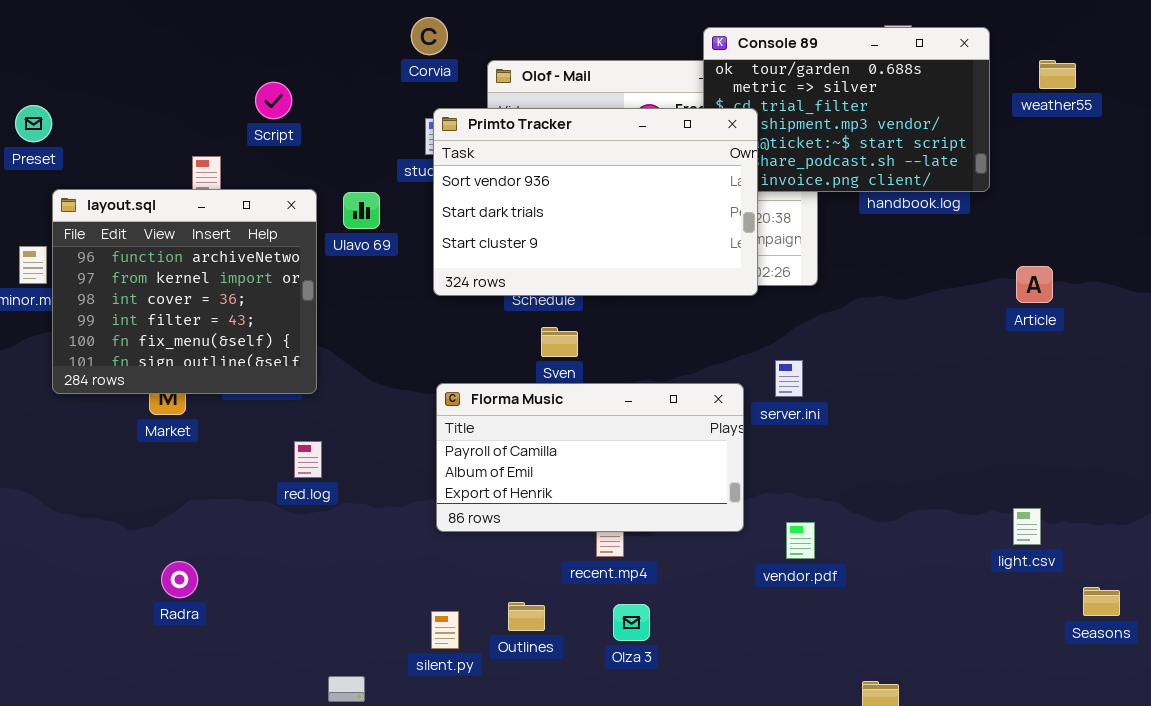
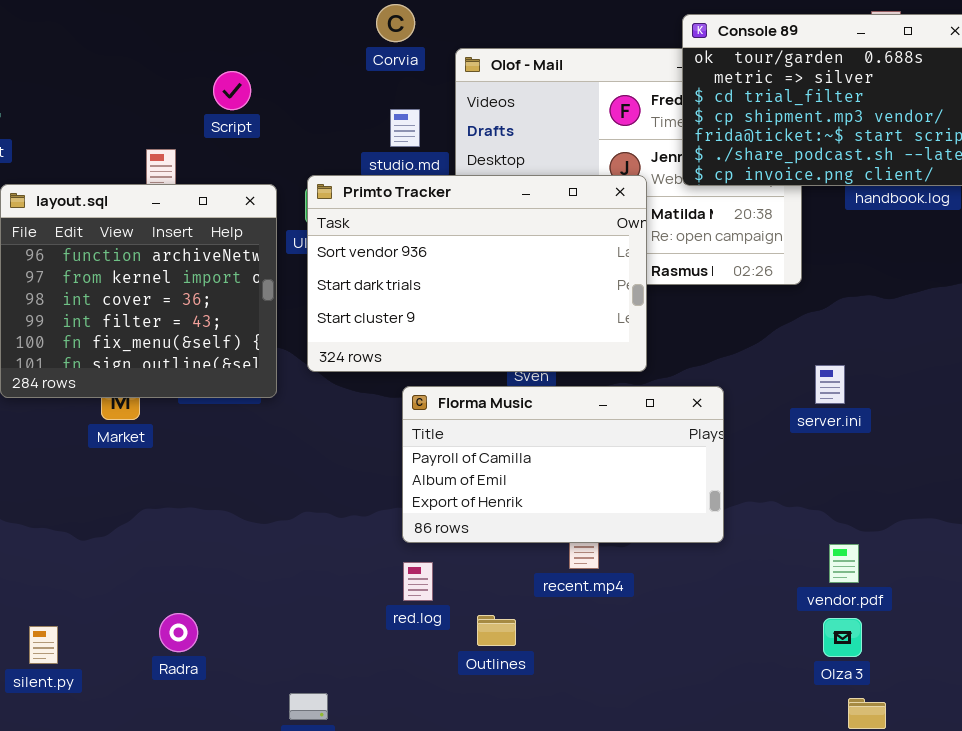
Primto Tracker: [433,108,758,296] -> [307,175,647,372], moved
server.ini: [775,360,803,397] -> [815,365,845,404], moved
red.log: [294,441,322,478] -> [403,562,433,601], moved
vendor.pdf: [786,522,815,559] -> [829,544,859,583], moved
Radra: [161,561,198,598] -> [159,613,198,652], moved
Olza 3: [613,604,650,641] -> [823,618,862,657], moved
silent.py: [431,611,459,649] -> [29,626,58,664], moved

